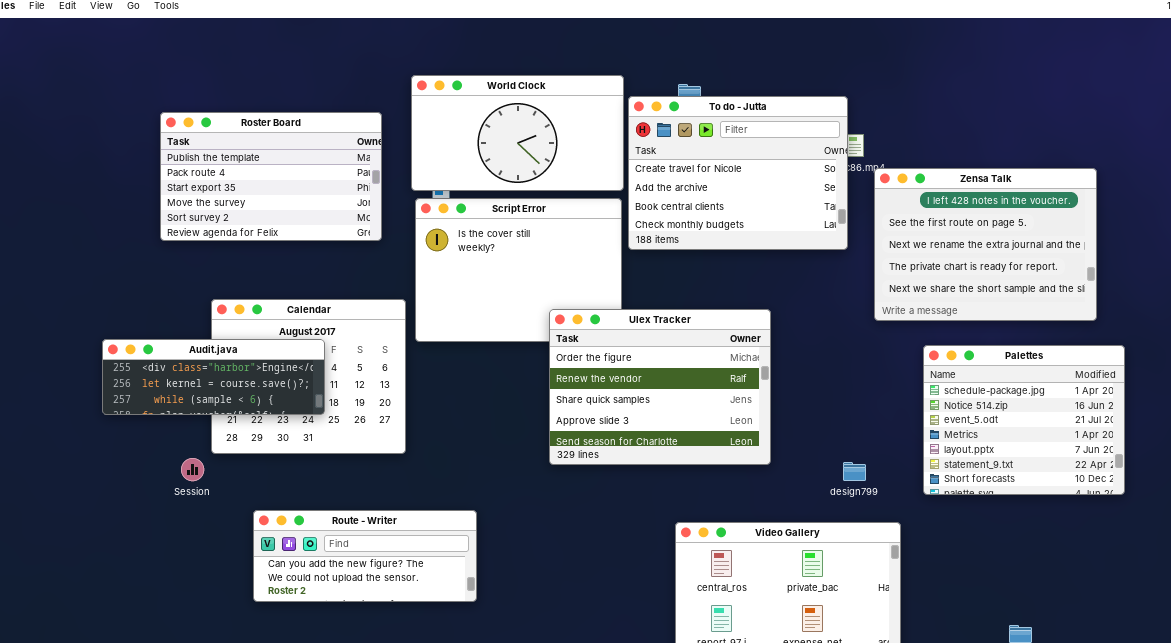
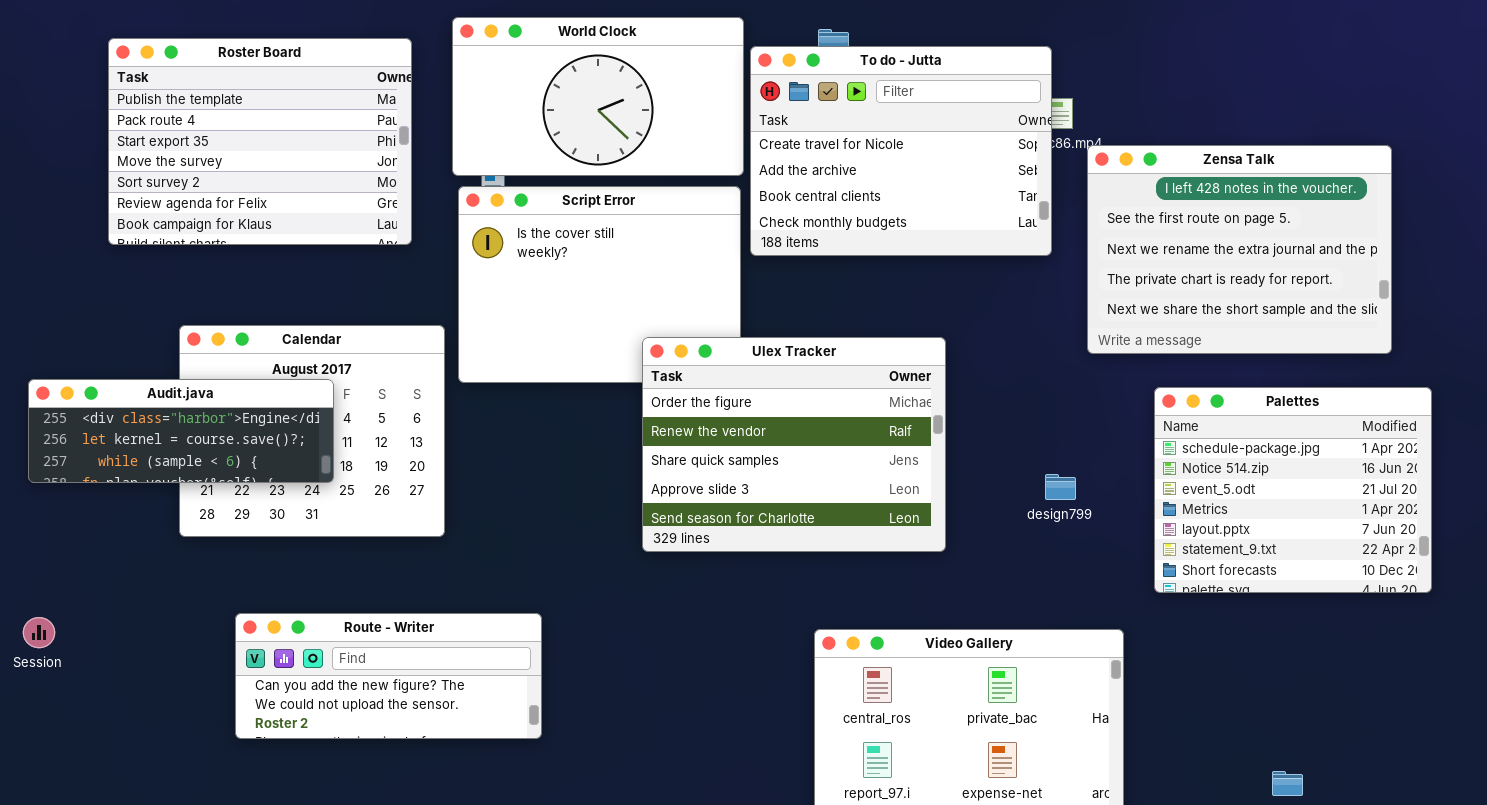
Roster Board: [160,112,382,241] -> [108,38,412,245], resized
Session: [181,458,204,481] -> [23,617,55,648], moved
design799: [843,462,866,481] -> [1045,474,1076,500], moved

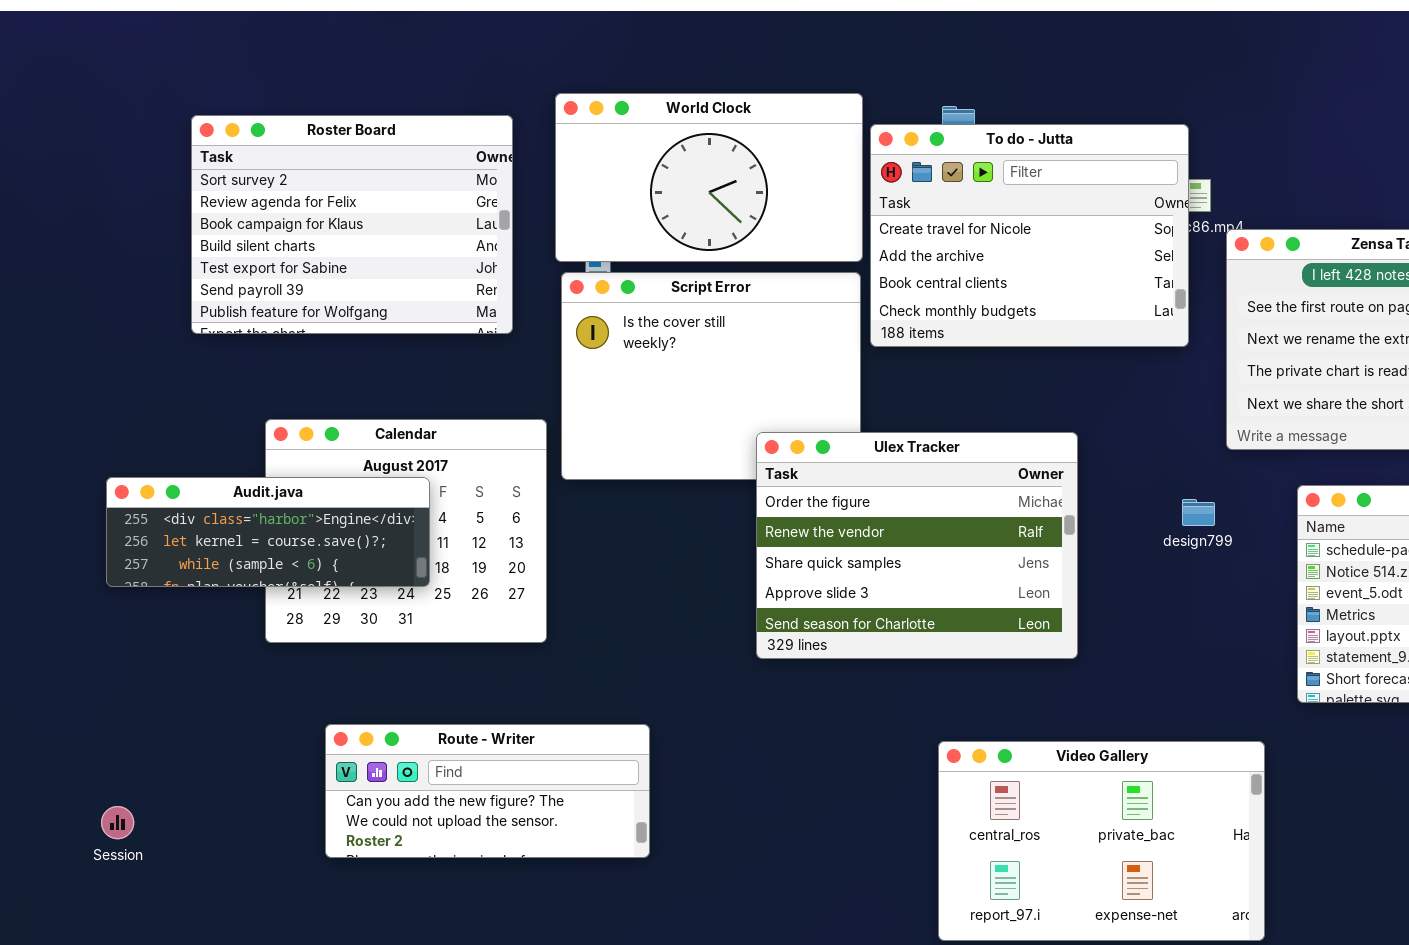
Roster Board: [108,38,412,245] -> [191,115,513,334], scrolled down 4 rows
design799: [1045,474,1076,500] -> [1182,499,1215,526], moved
Session: [23,617,55,648] -> [101,806,134,839], moved

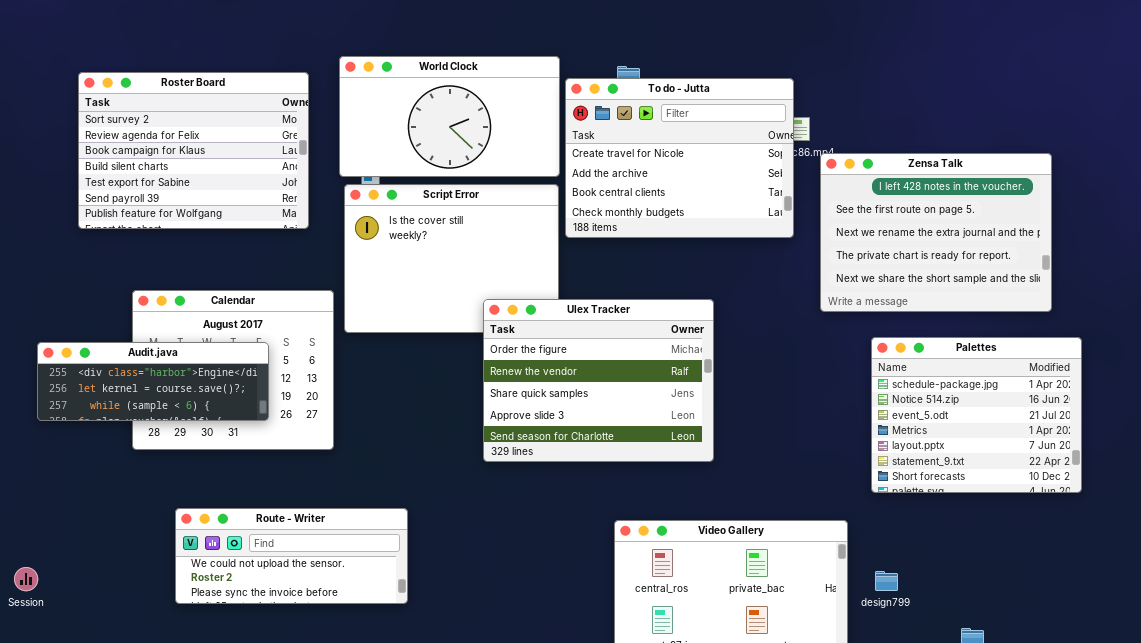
Audit.java: [106,477,430,587] -> [37,342,269,421], moved
design799: [1182,499,1215,526] -> [875,571,898,591], moved
Route - Writer: [325,724,650,858] -> [175,508,408,604], scrolled down 1 row

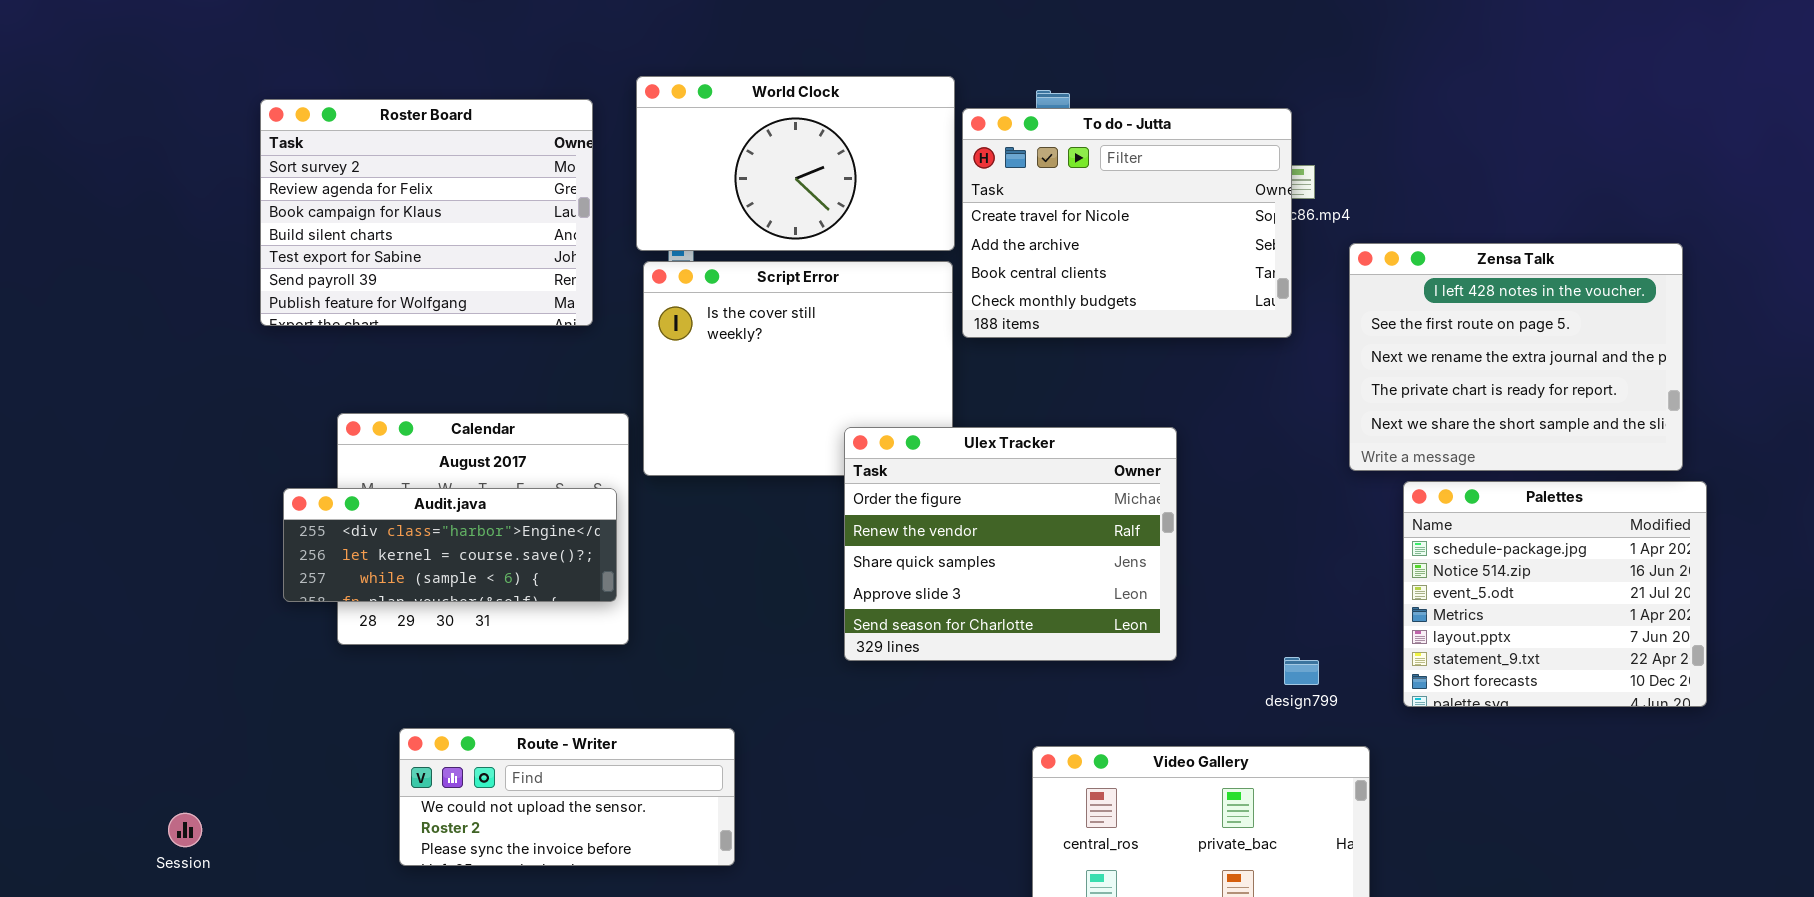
Zensa Talk: [820,153,1052,312] -> [1349,243,1683,471], moved
Audit.java: [37,342,269,421] -> [283,488,617,602], moved
design799: [875,571,898,591] -> [1284,657,1319,685], moved

